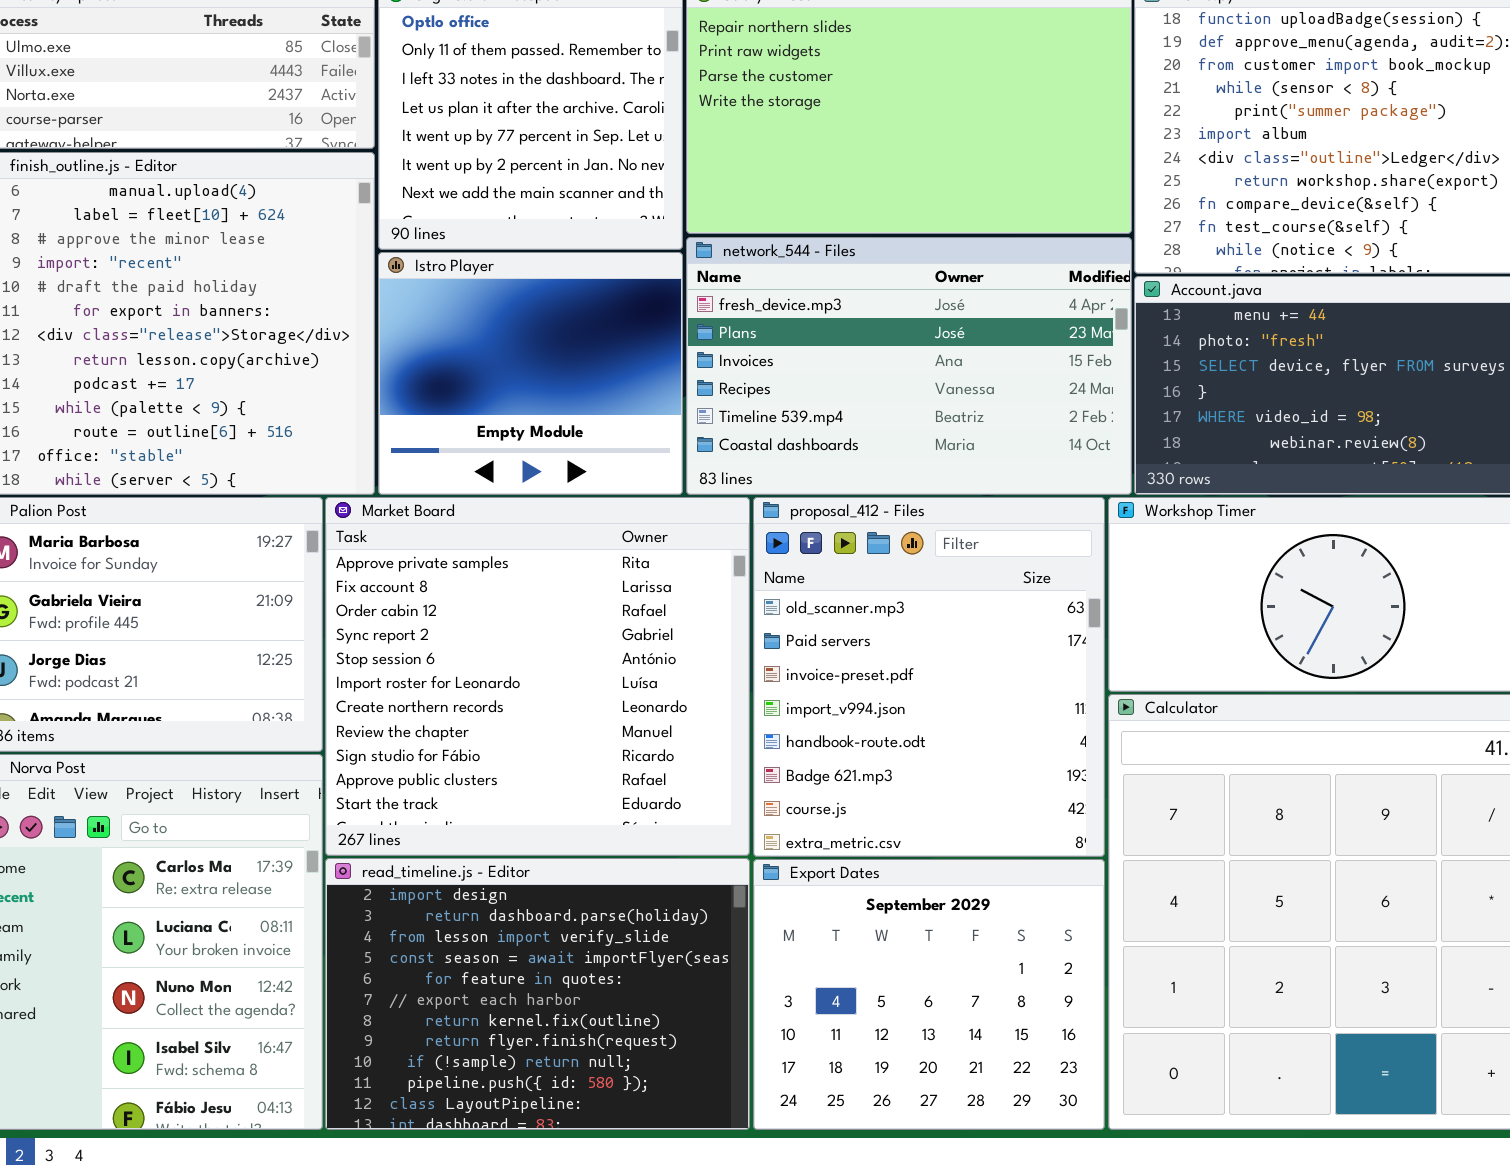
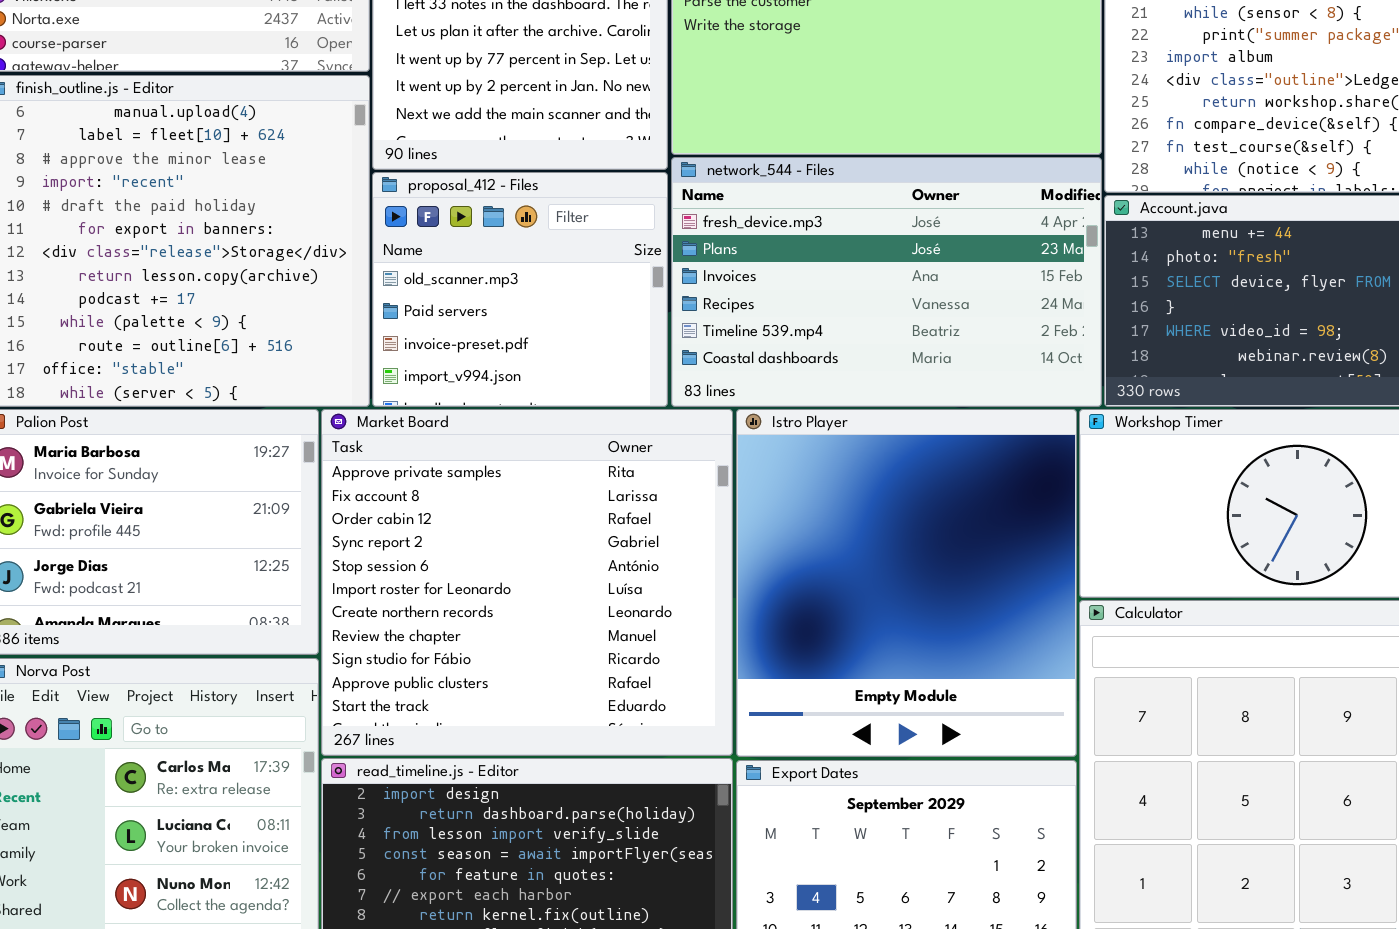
Istro Player: [378,252,683,495] -> [736,409,1077,757], moved, resized
proposal_412 - Files: [753,497,1105,857] -> [372,172,668,407], moved, resized

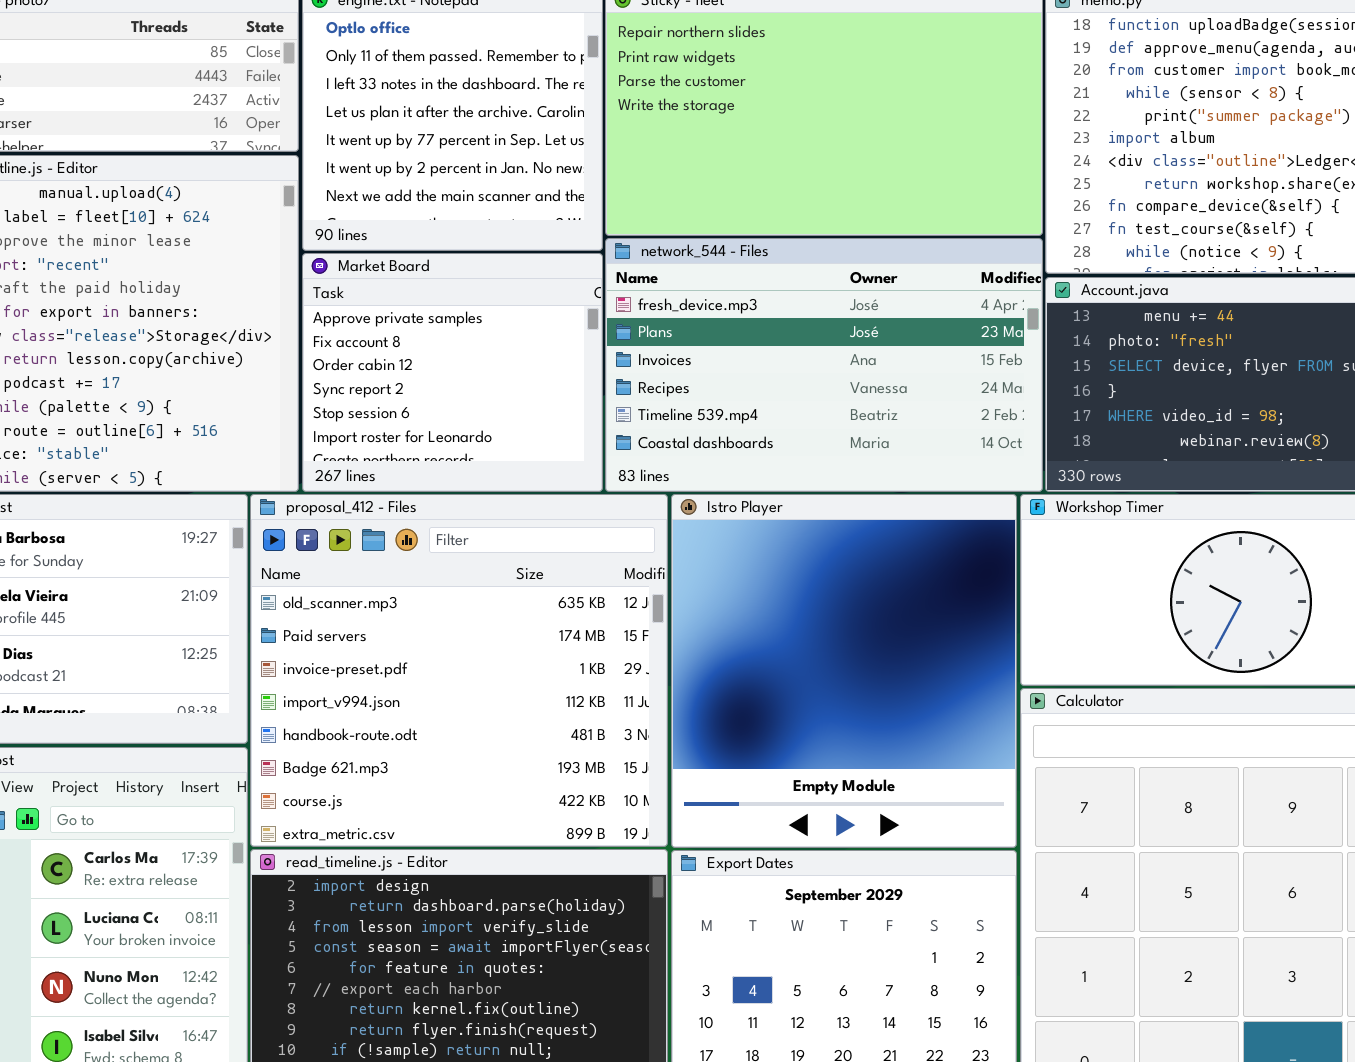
proposal_412 - Files: [372,172,668,407] -> [250,494,668,847], moved, resized
Market Board: [321,409,733,756] -> [302,253,603,492], moved, resized

